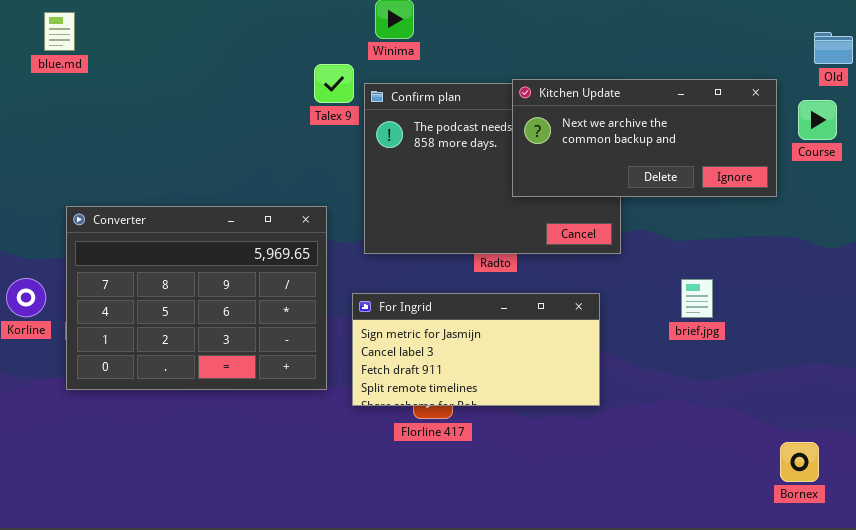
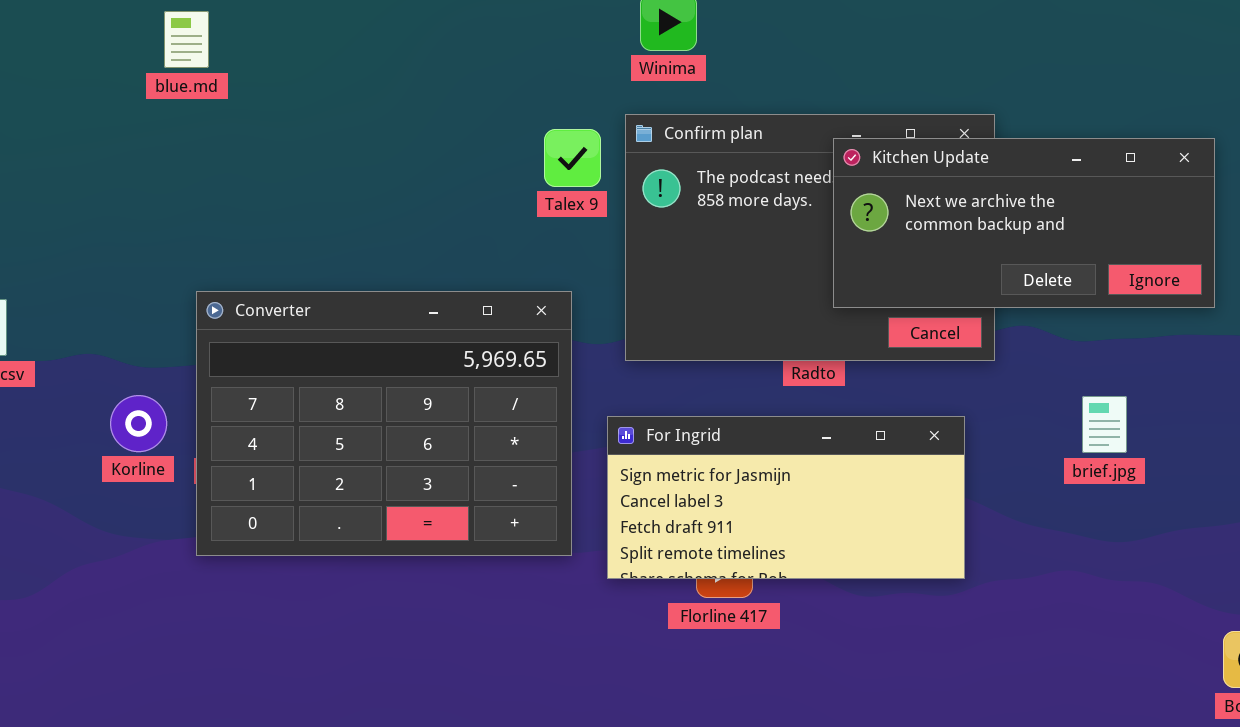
Talex 9: [314,64,354,103] -> [544,129,601,187], moved
Kitchen Update: [512,79,777,197] -> [833,138,1215,308], moved

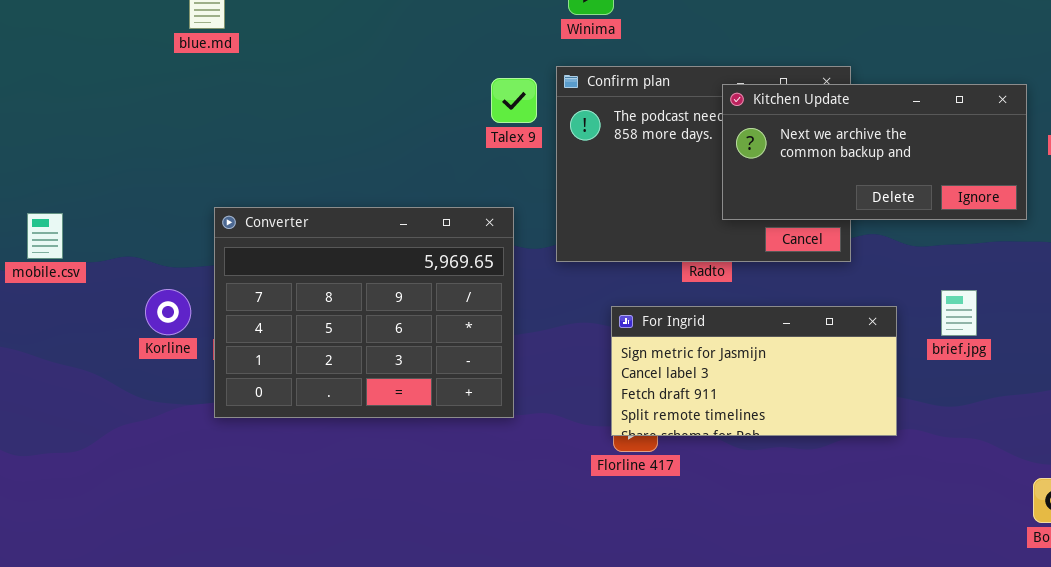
brief.jpg: [1082,396,1127,453] -> [941,290,977,336], moved
For Ingrid: [607,416,965,579] -> [611,306,897,436], moved

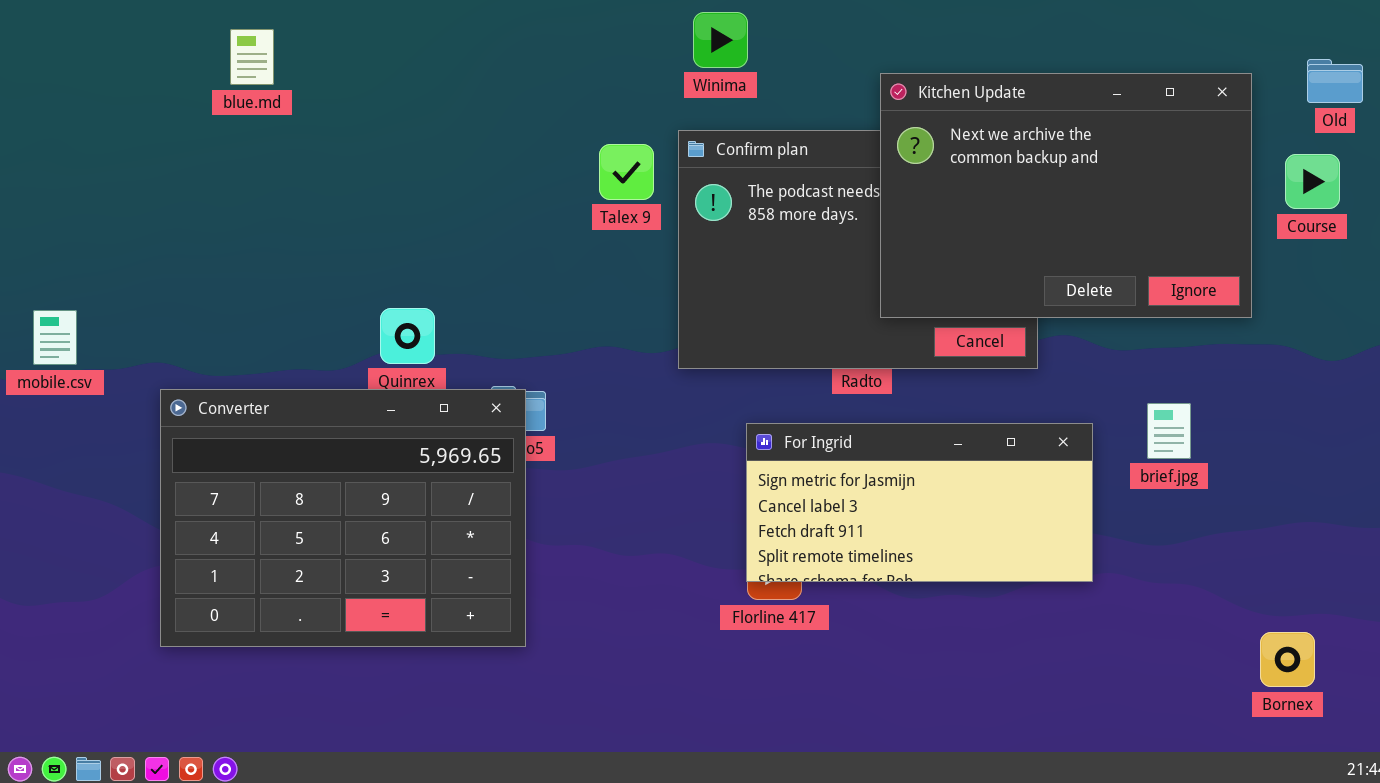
Kitchen Update: [722,84,1027,220] -> [880,73,1252,318], resized
Converter: [214,207,514,418] -> [160,389,526,647], moved

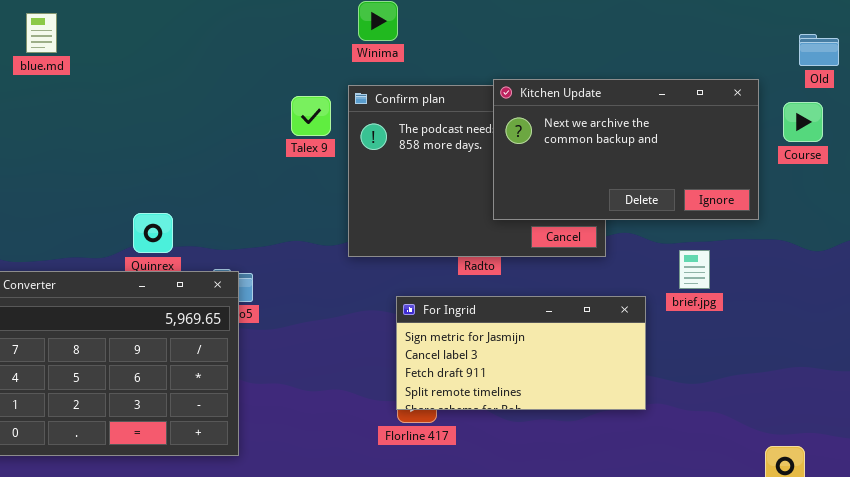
Kitchen Update: [880,73,1252,318] -> [493,79,759,220], resized
brief.jpg: [1147,403,1191,459] -> [679,250,710,289], moved

